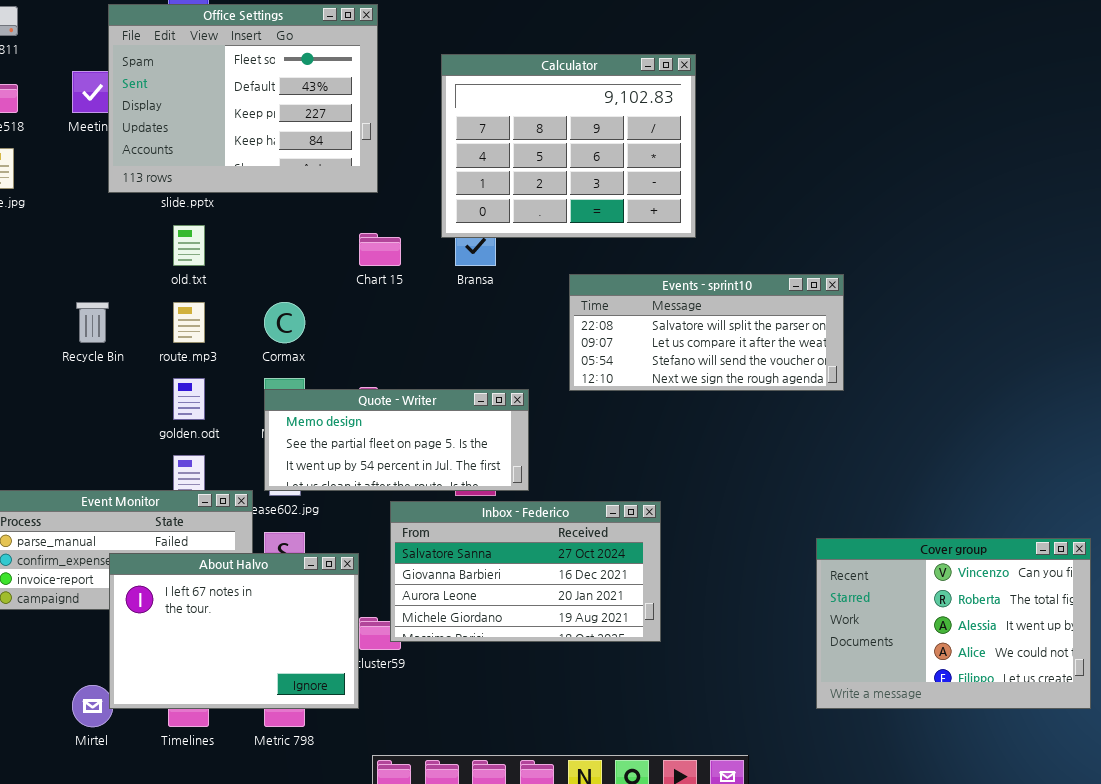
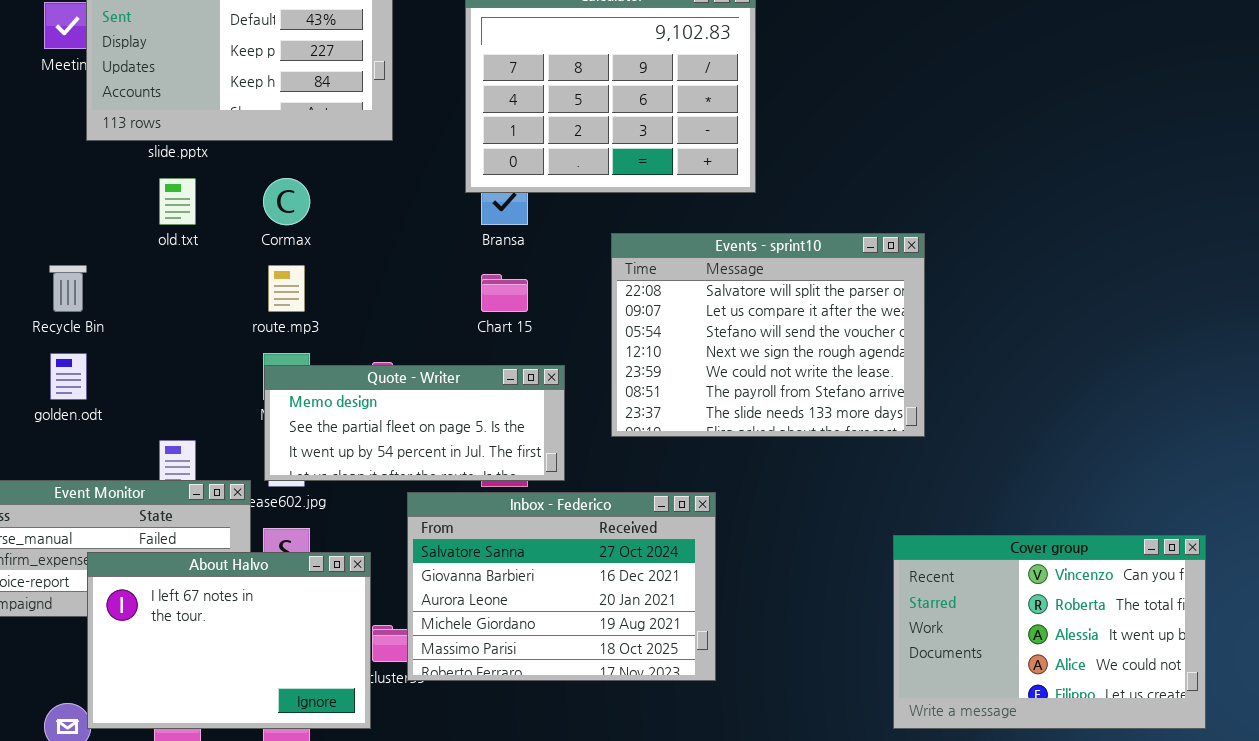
Chart 15: [359,233,401,266] -> [481,274,528,312], moved
Events - sprint10: [569,274,844,391] -> [611,233,925,437], resized
route.mp3: [173,302,205,343] -> [268,265,305,312], moved
Cormax: [264,302,305,343] -> [263,178,310,225], moved
golden.odt: [173,378,205,420] -> [50,353,87,400], moved
Inbox - Federico: [390,501,661,642] -> [407,492,716,681], resized

